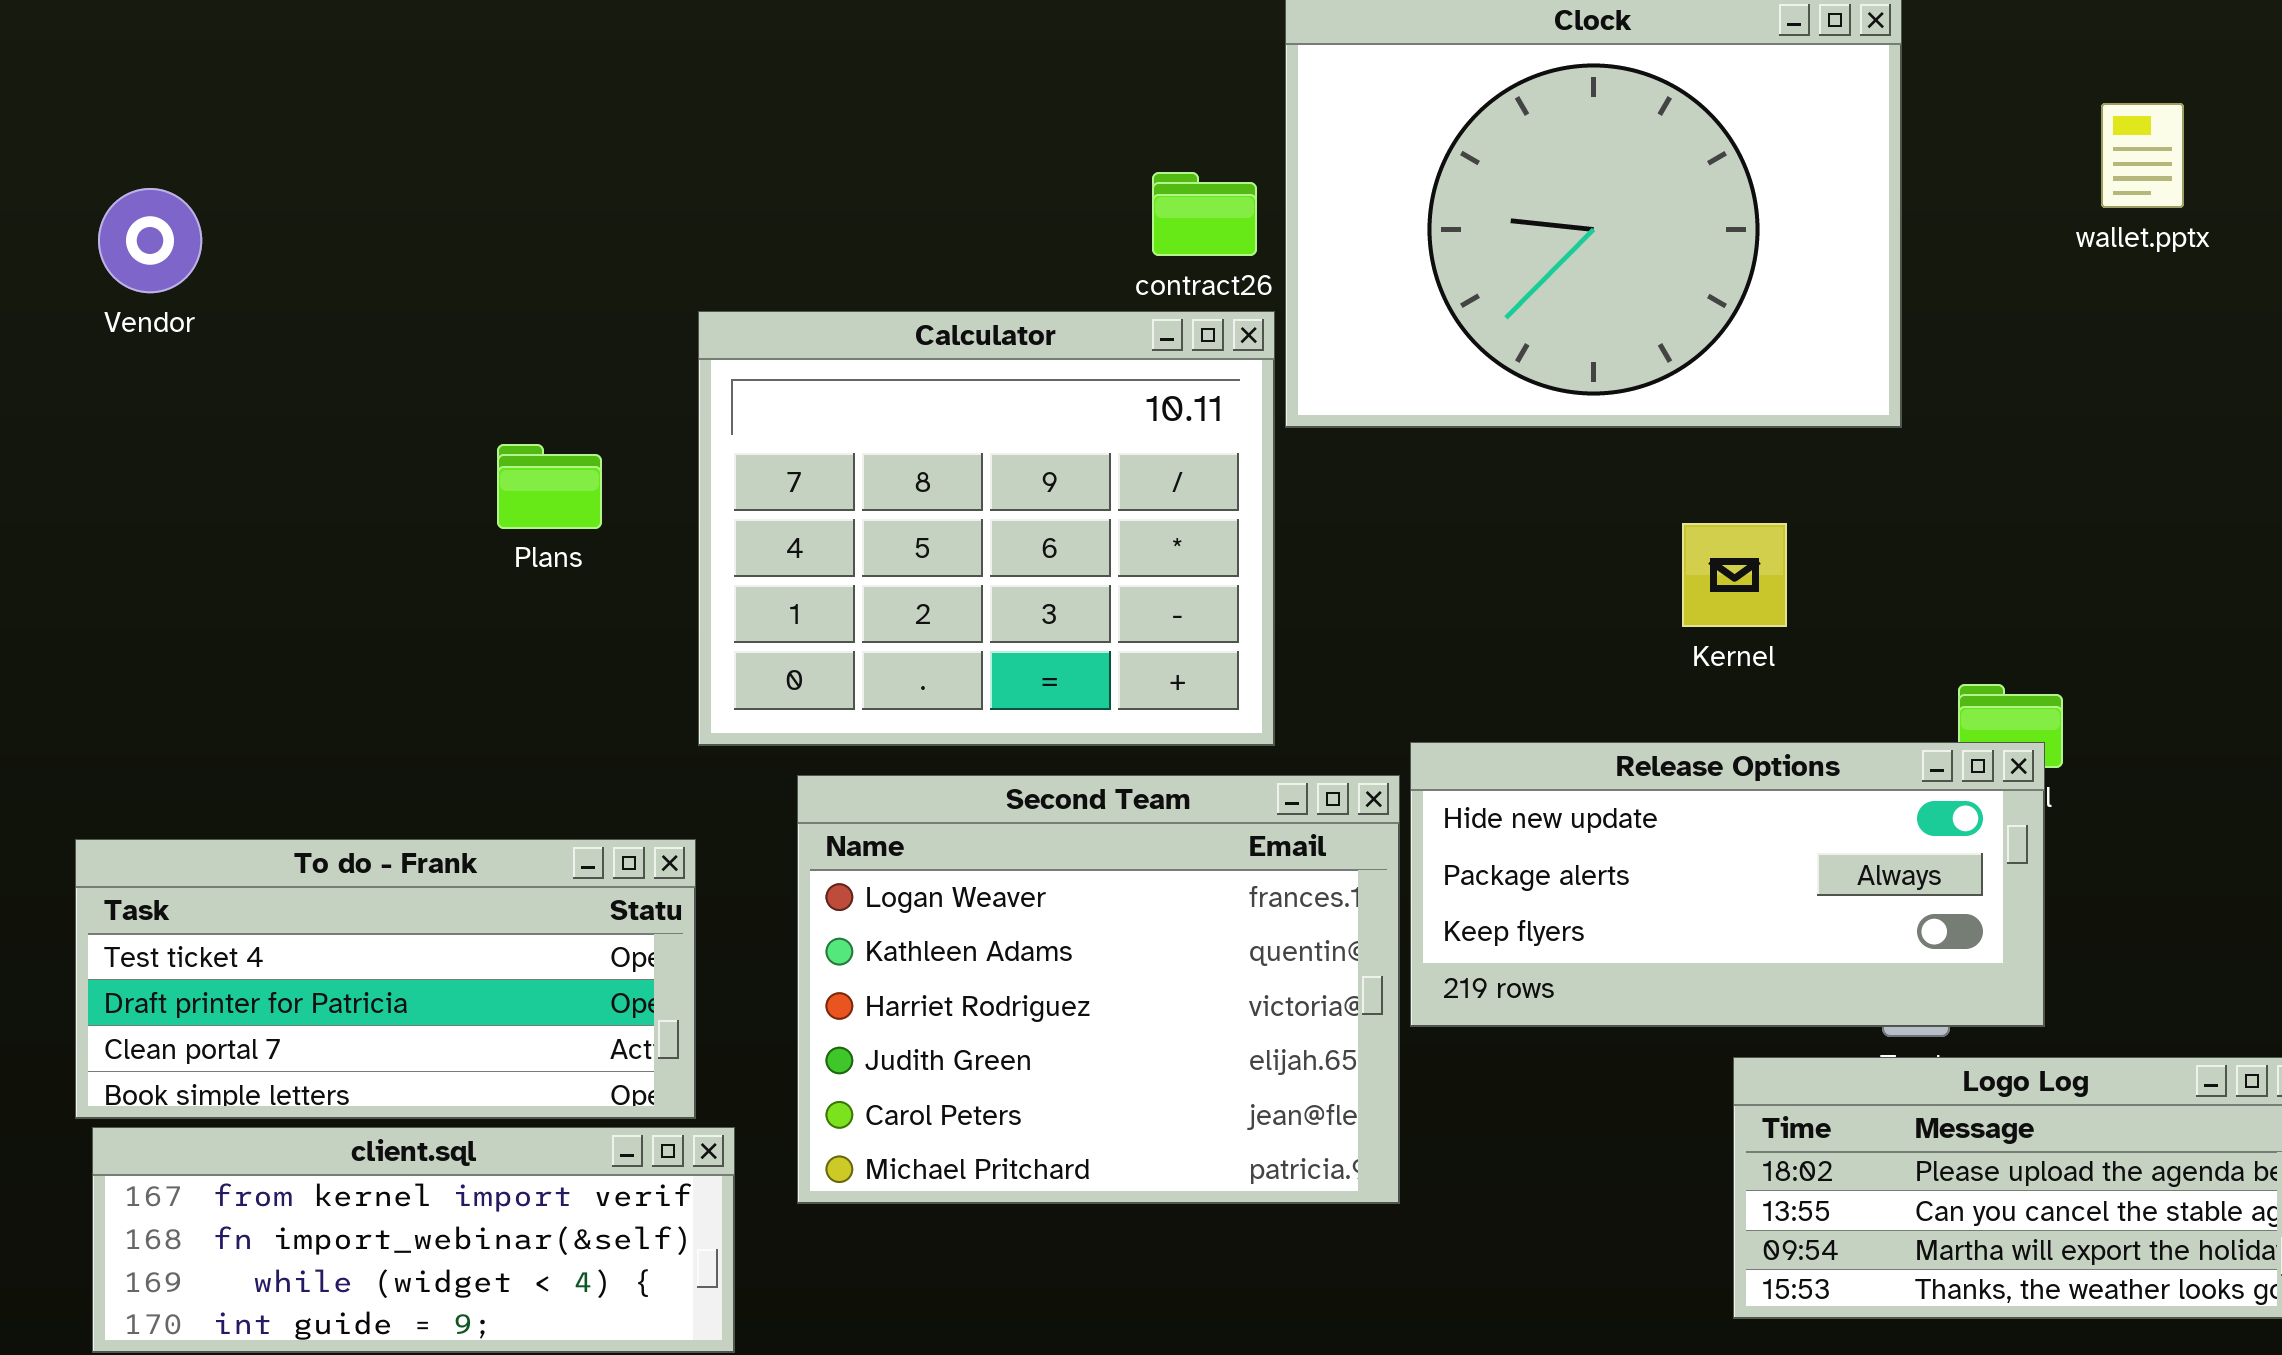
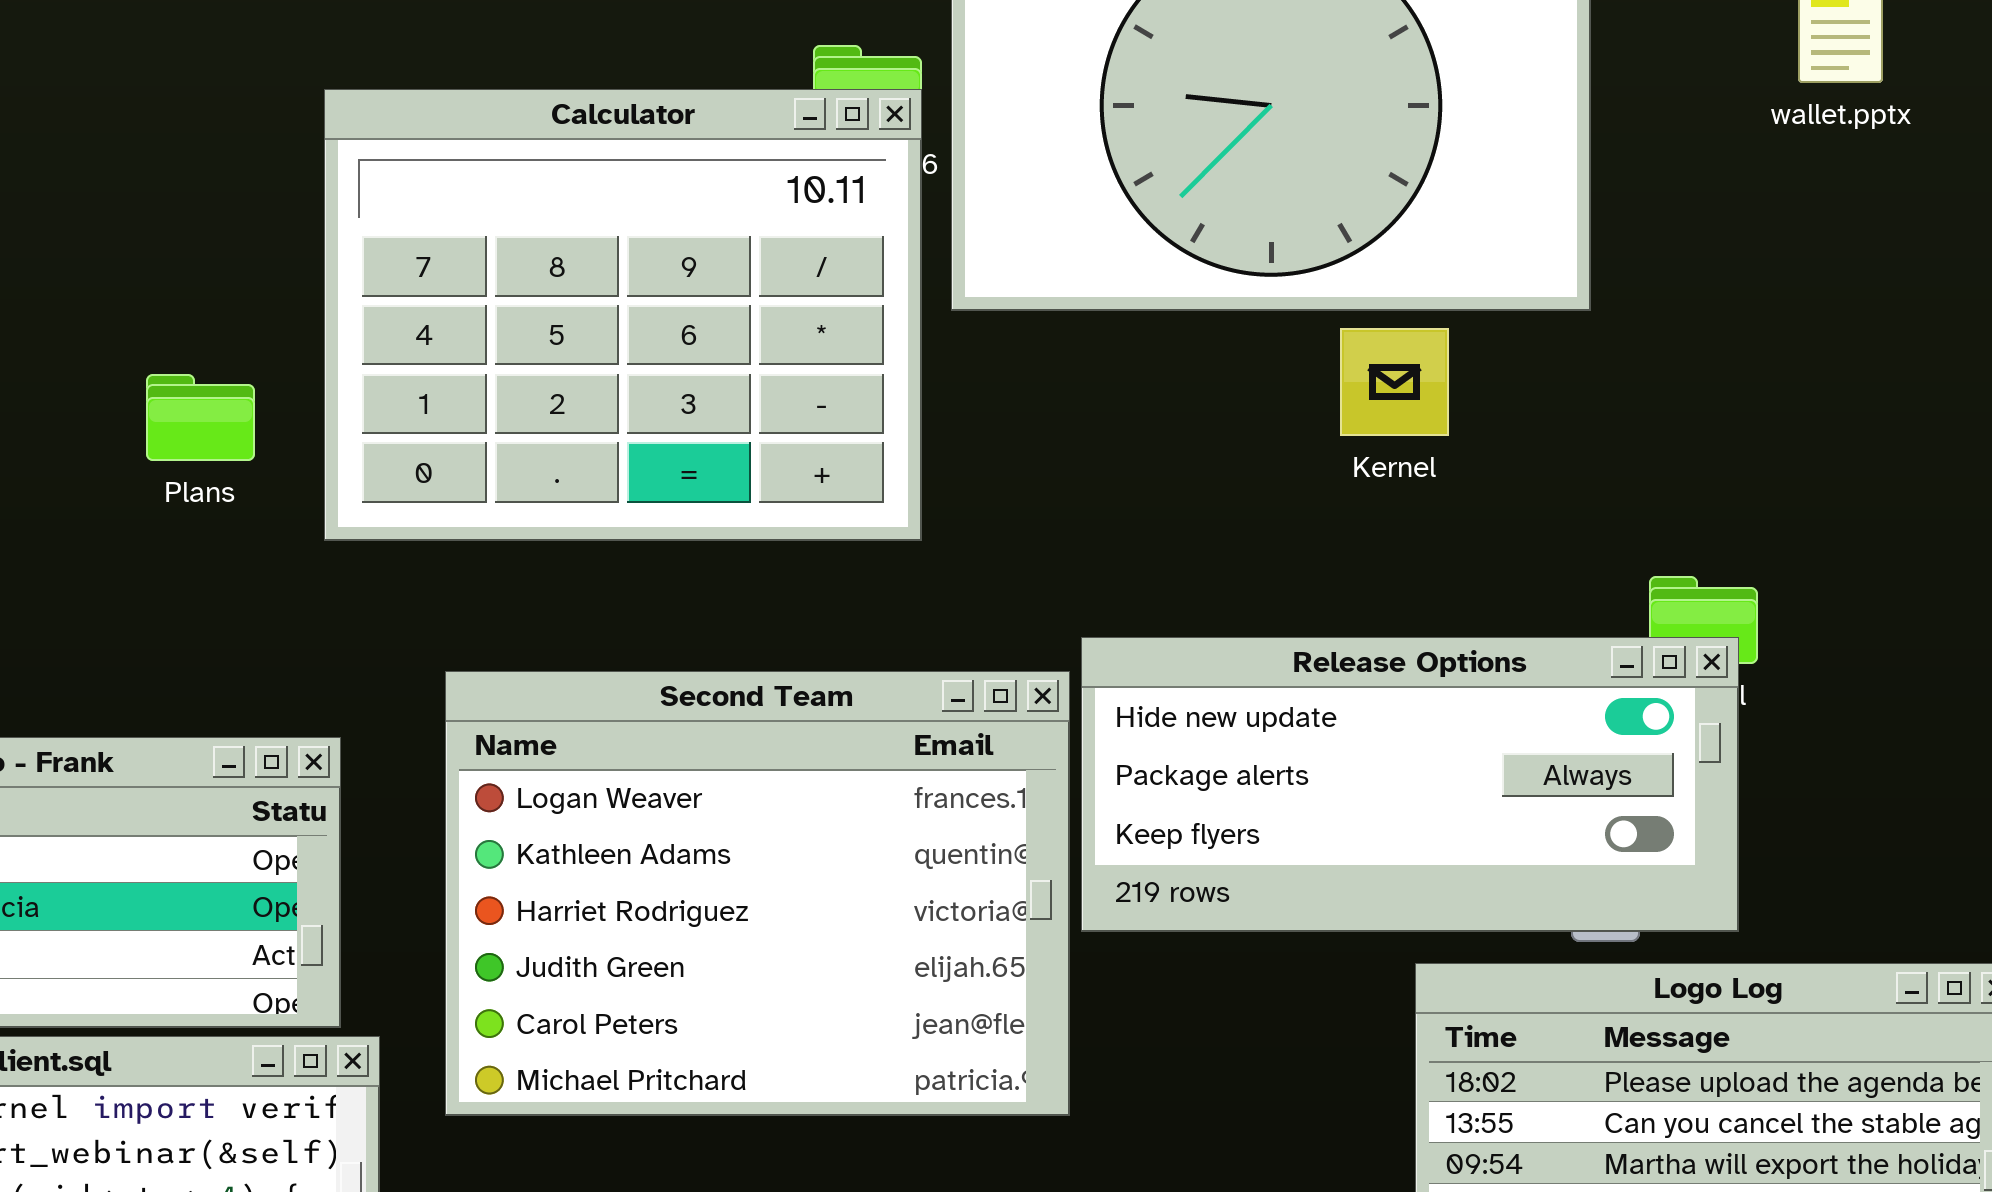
Calculator: [698,311,1275,746] -> [324,89,922,541], moved
Plans: [497,444,602,529] -> [146,374,255,461], moved
Kernel: [1682,523,1787,627] -> [1340,328,1449,436], moved

